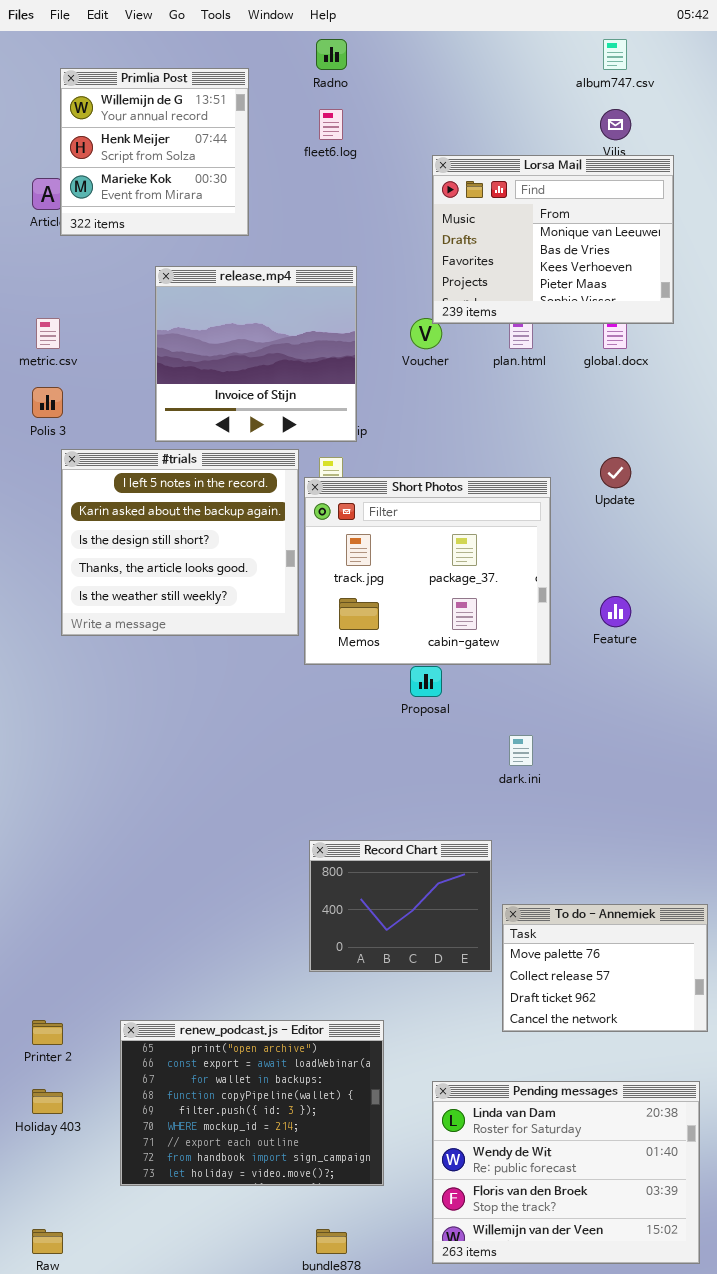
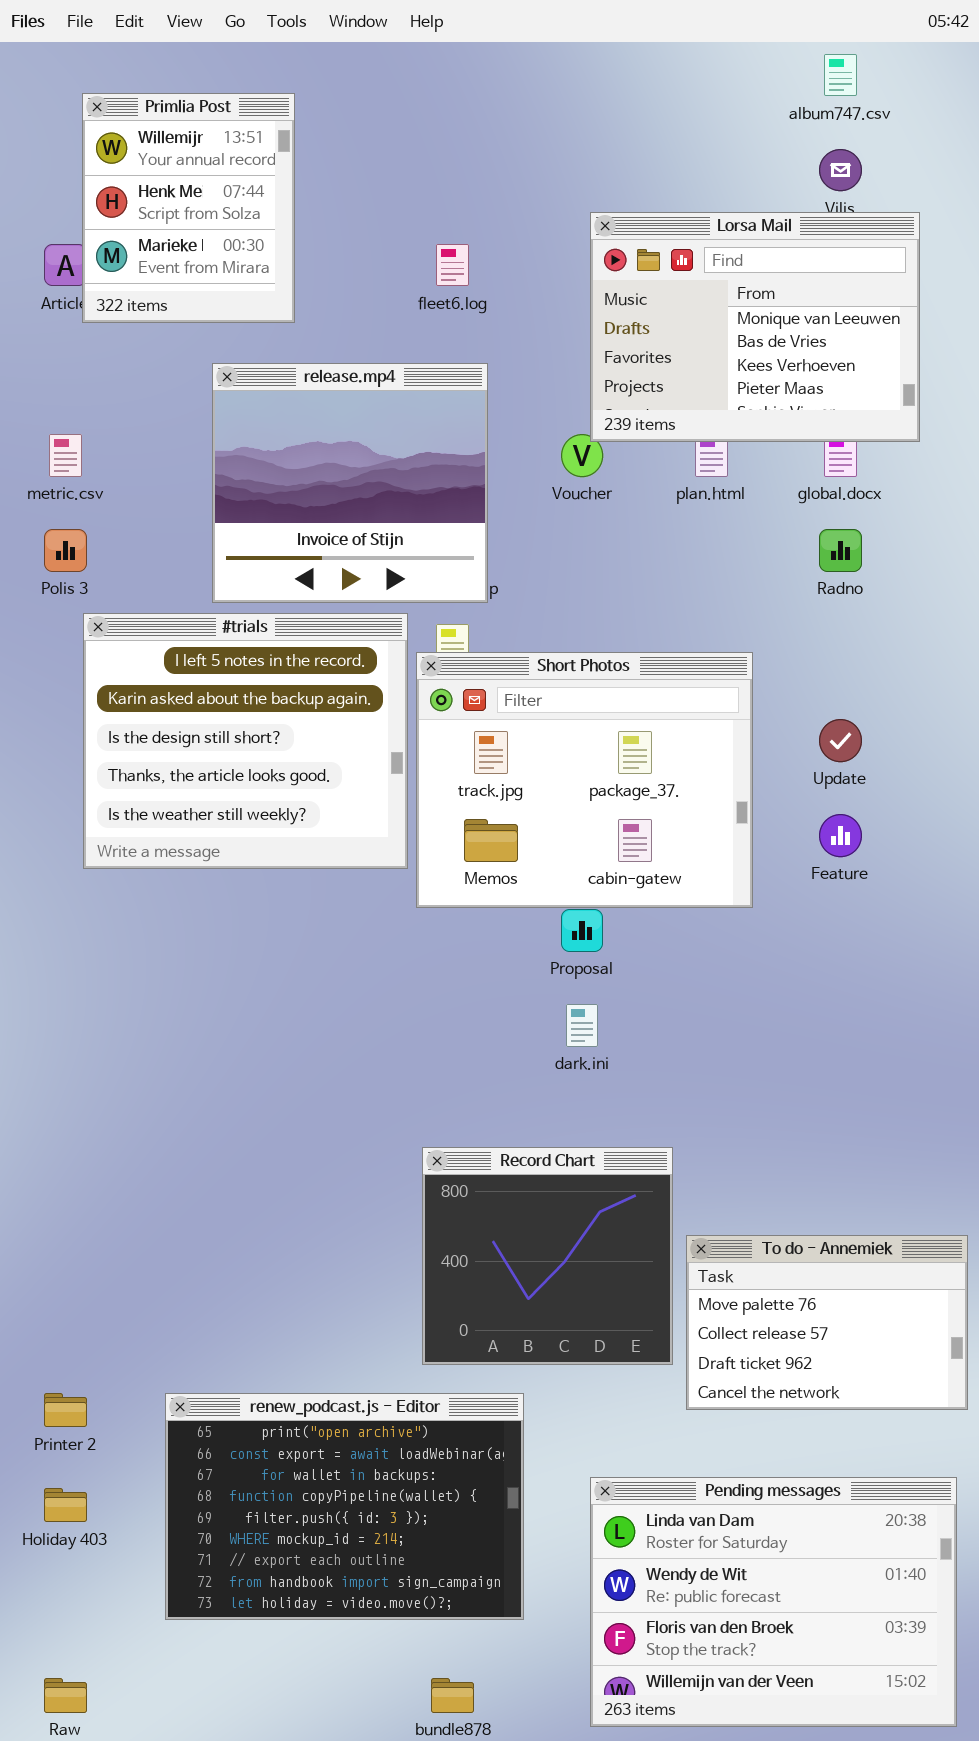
Radno: [316,39,347,70] -> [819,529,862,572], moved
Primlia Post: [60,68,249,236] -> [82,93,295,323], resized
fleet6.log: [319,109,343,140] -> [436,244,469,286], moved
Update: [600,457,631,488] -> [819,719,862,762], moved
dark.ini: [509,735,533,766] -> [566,1004,598,1047], moved
Record Chart: [309,840,492,972] -> [422,1147,673,1365], resized

